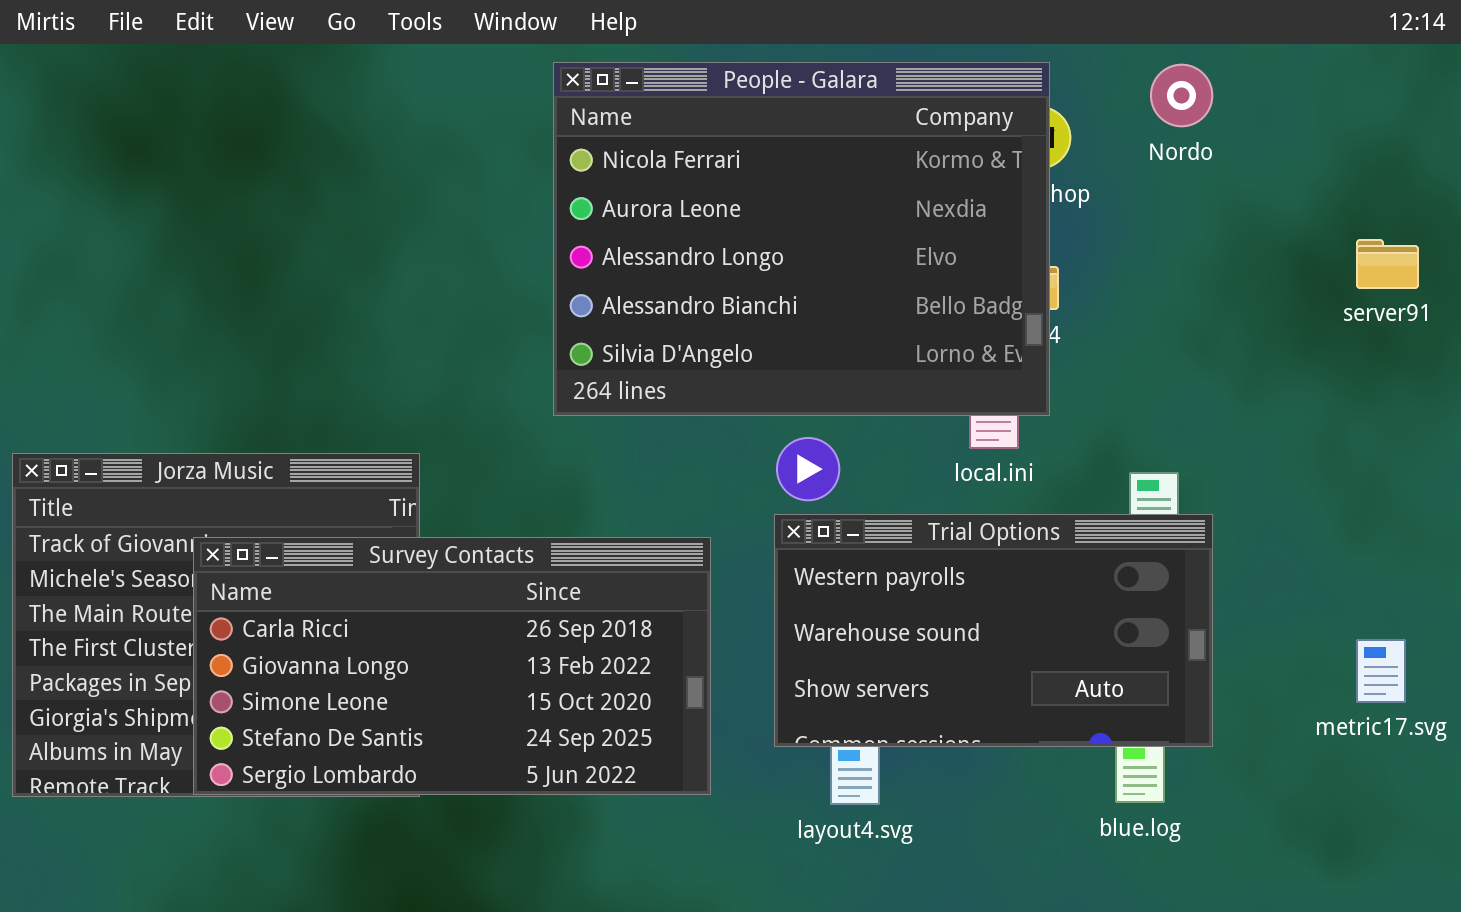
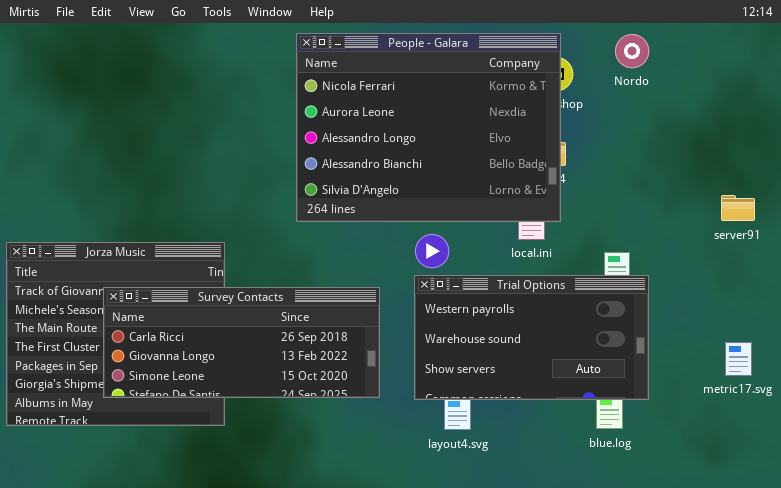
server91: [1356,239,1419,289] -> [721,195,755,221], moved
Survey Contacts: [193,537,711,795] -> [103,287,380,398], resized

